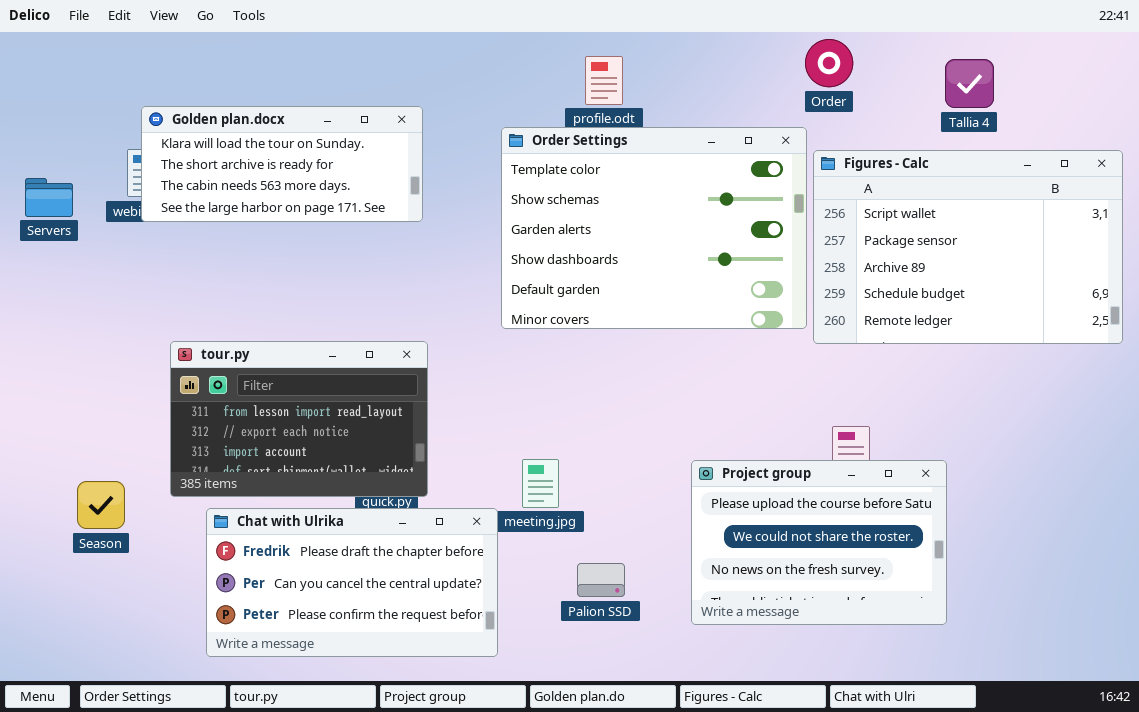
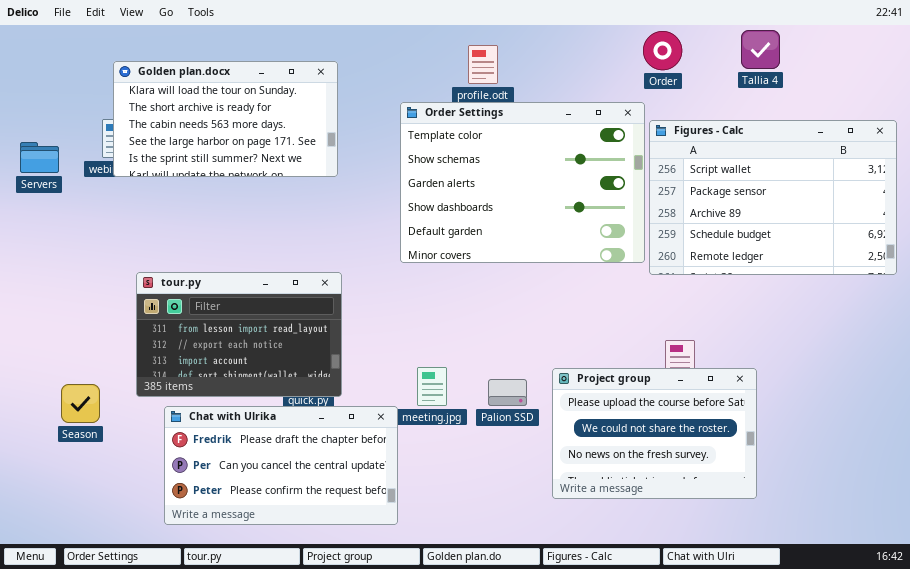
Tallia 4: [945,59,994,108] -> [741,30,780,69], moved
Golden plan.docx: [141,106,423,222] -> [113,61,338,177], resized
Palion SSD: [577,563,625,597] -> [488,379,527,406], moved

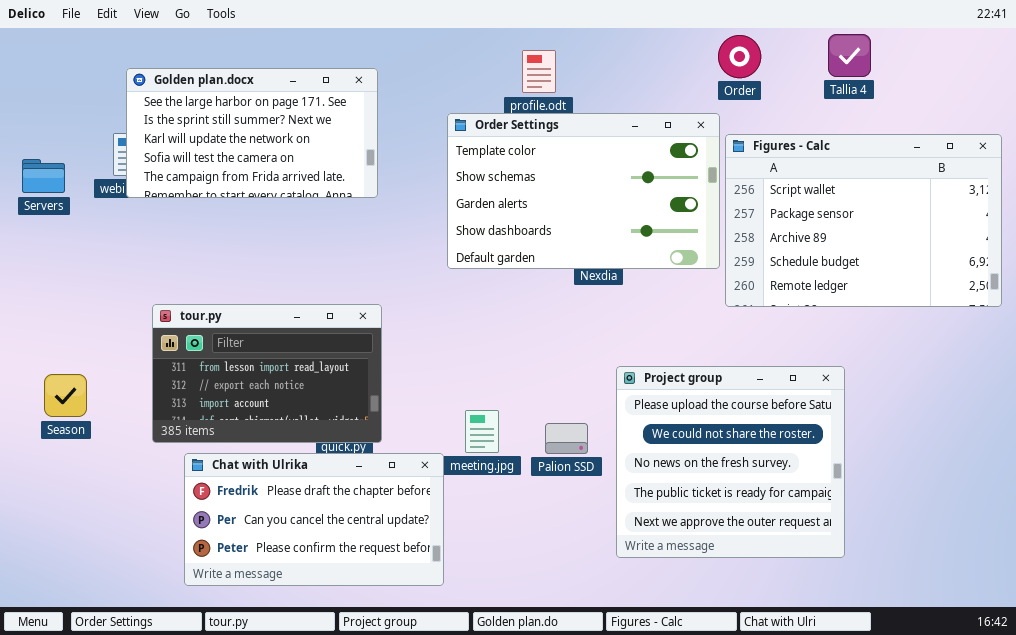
Golden plan.docx: [113,61,338,177] -> [126,68,378,198], scrolled down 3 rows
Order Settings: [400,102,645,263] -> [447,113,720,269], resized
Project group: [552,368,757,499] -> [616,366,845,558], resized
Season: [61,384,100,423] -> [44,374,87,417], moved

